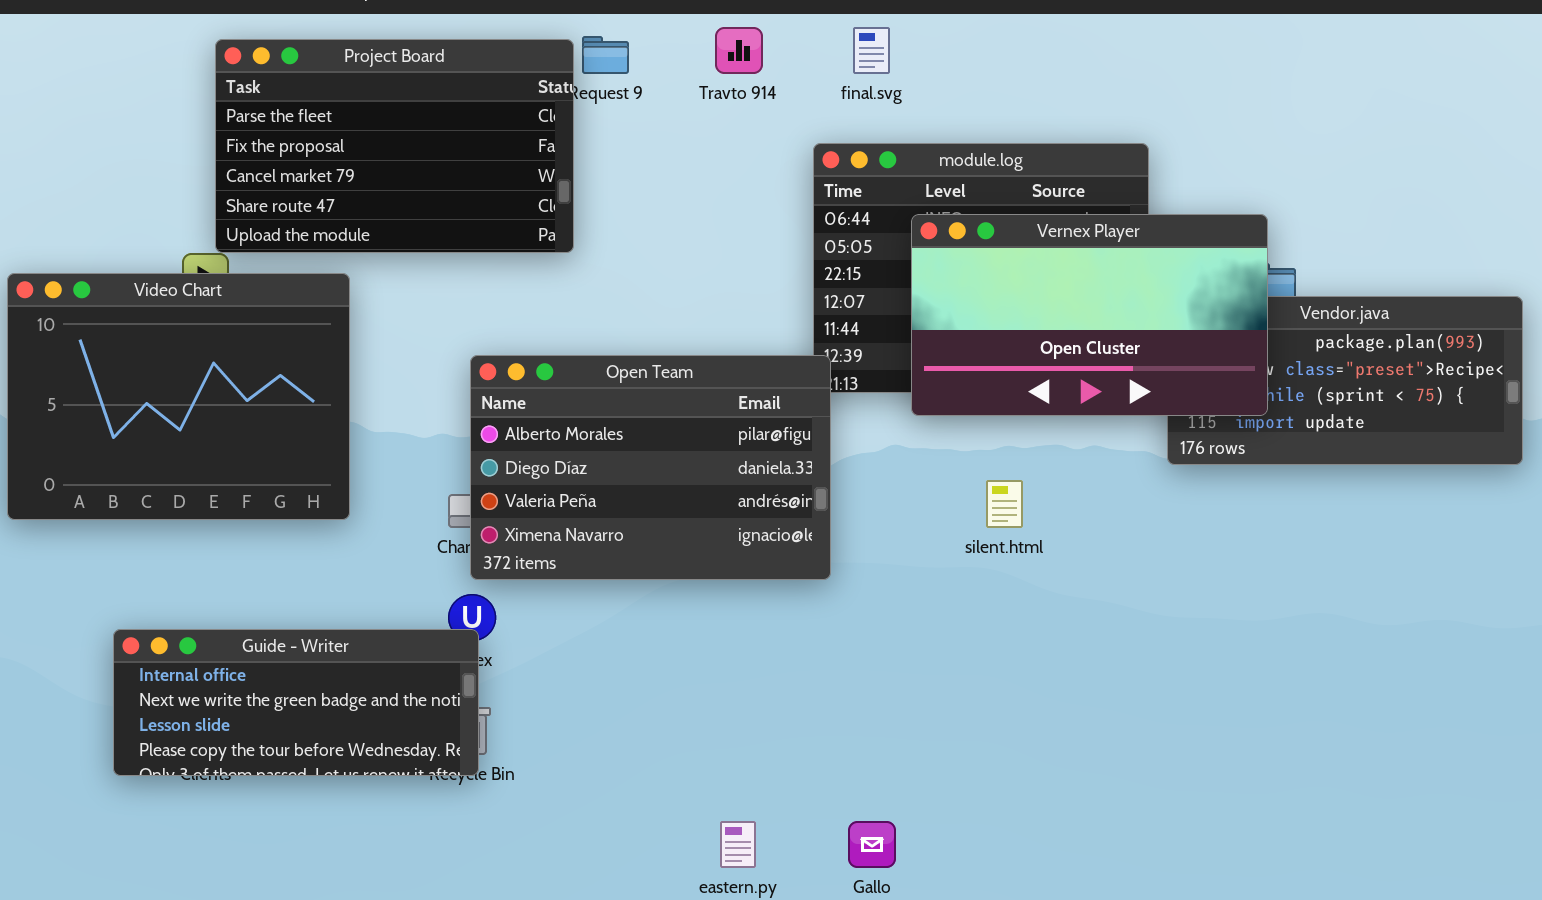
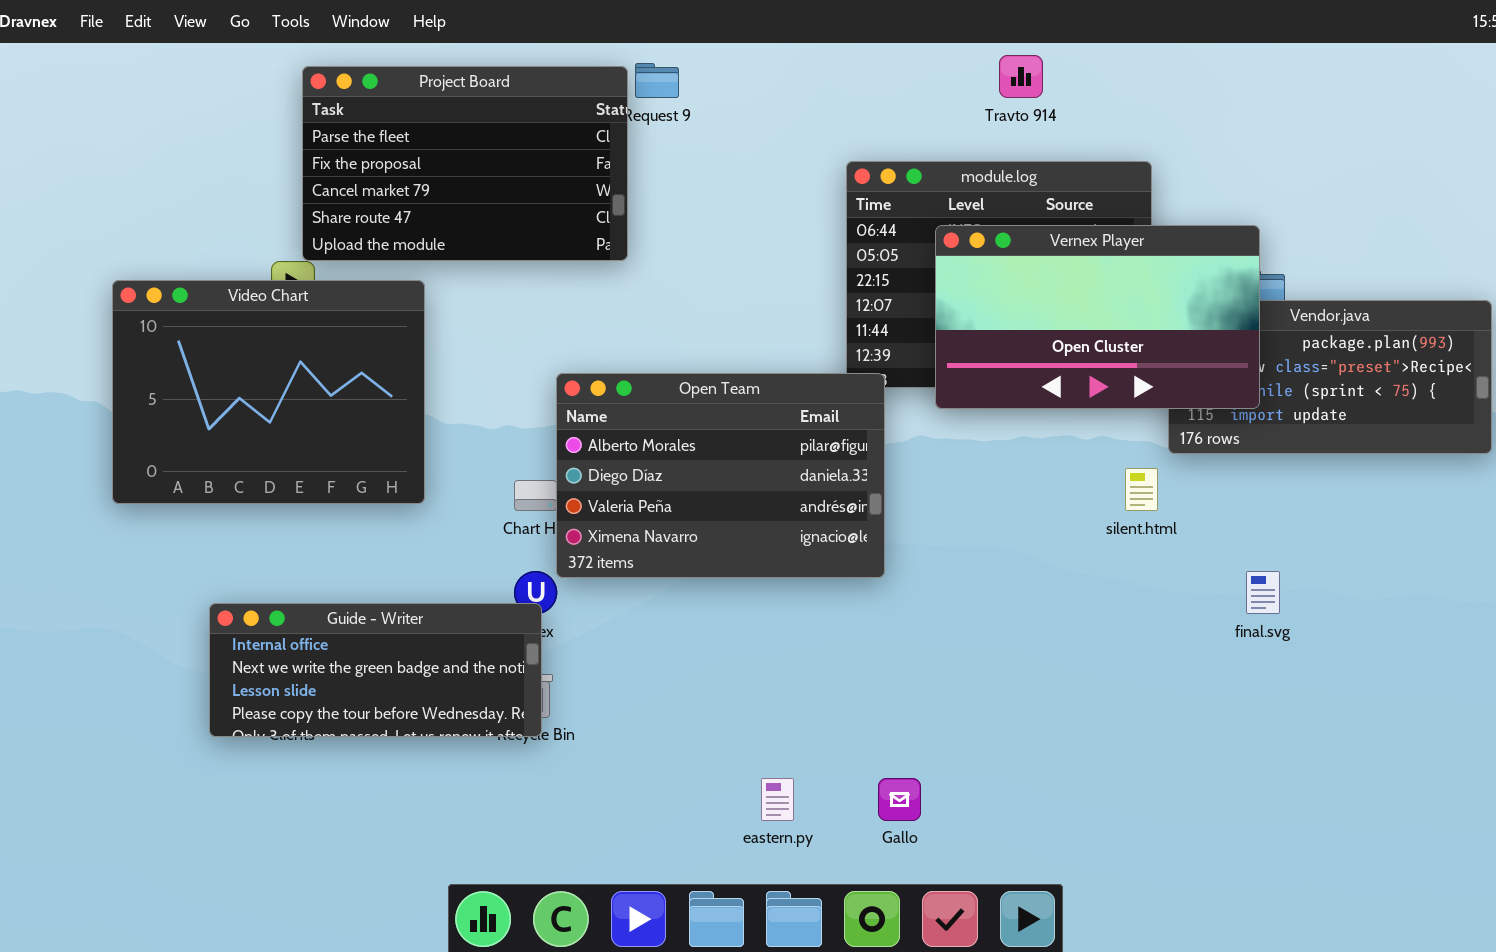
Travto 914: [715,27,763,74] -> [999,55,1043,98], moved
final.svg: [853,27,890,74] -> [1246,571,1280,614], moved
Open Team: [470,355,831,580] -> [556,373,885,578], moved
silent.html: [986,480,1023,528] -> [1125,468,1158,511], moved

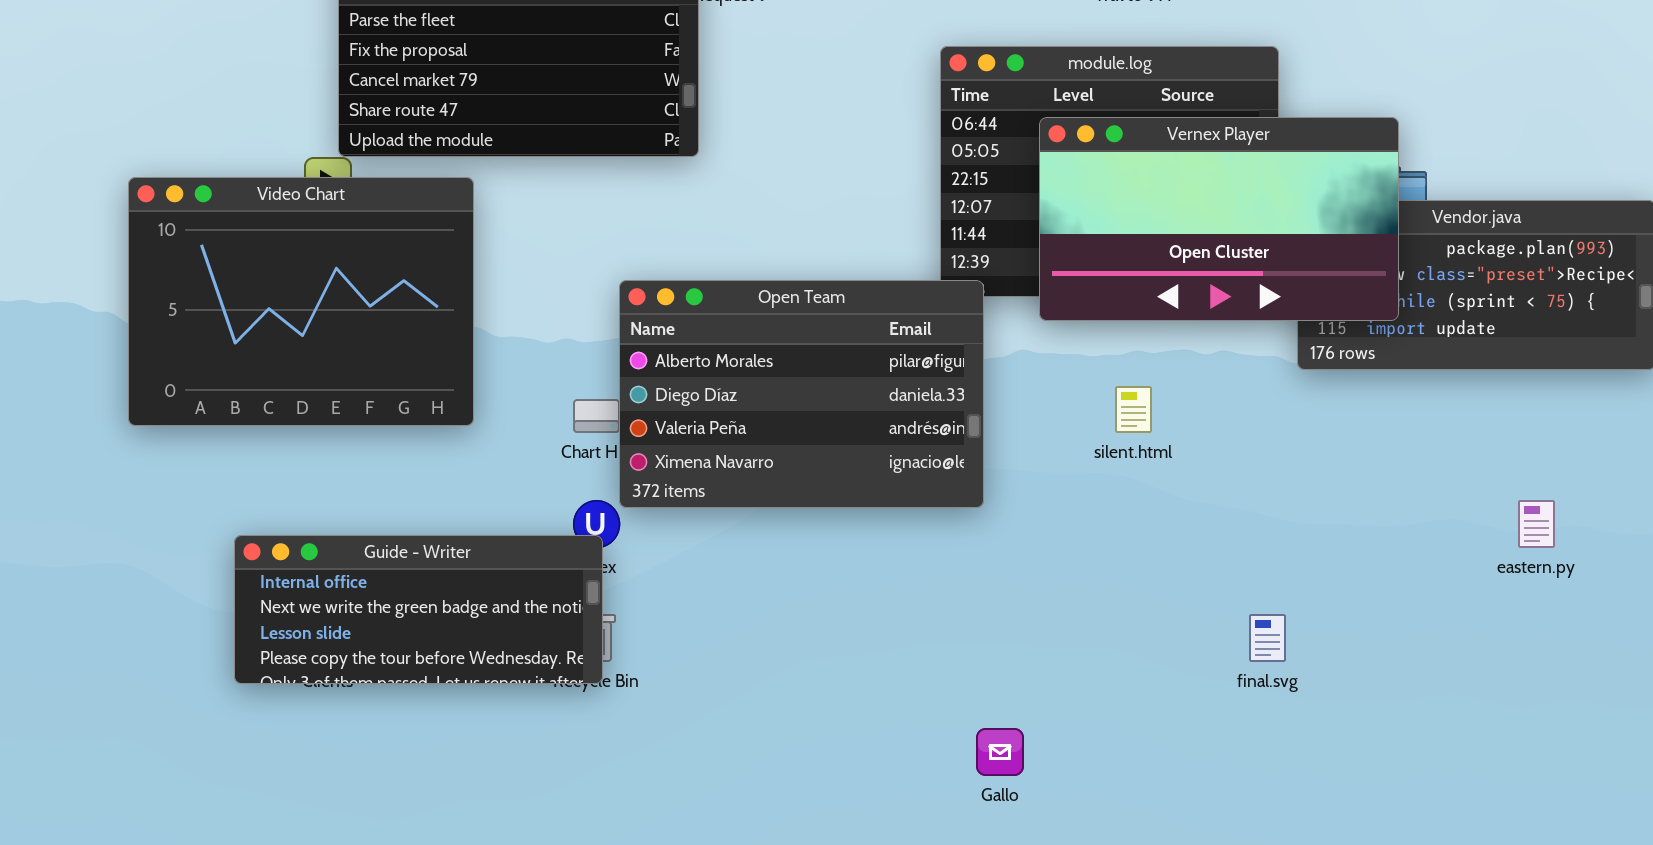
silent.html: [1125,468,1158,511] -> [1115,386,1152,433], moved
final.svg: [1246,571,1280,614] -> [1249,614,1286,662], moved
eastern.py: [761,778,794,821] -> [1518,500,1555,548], moved

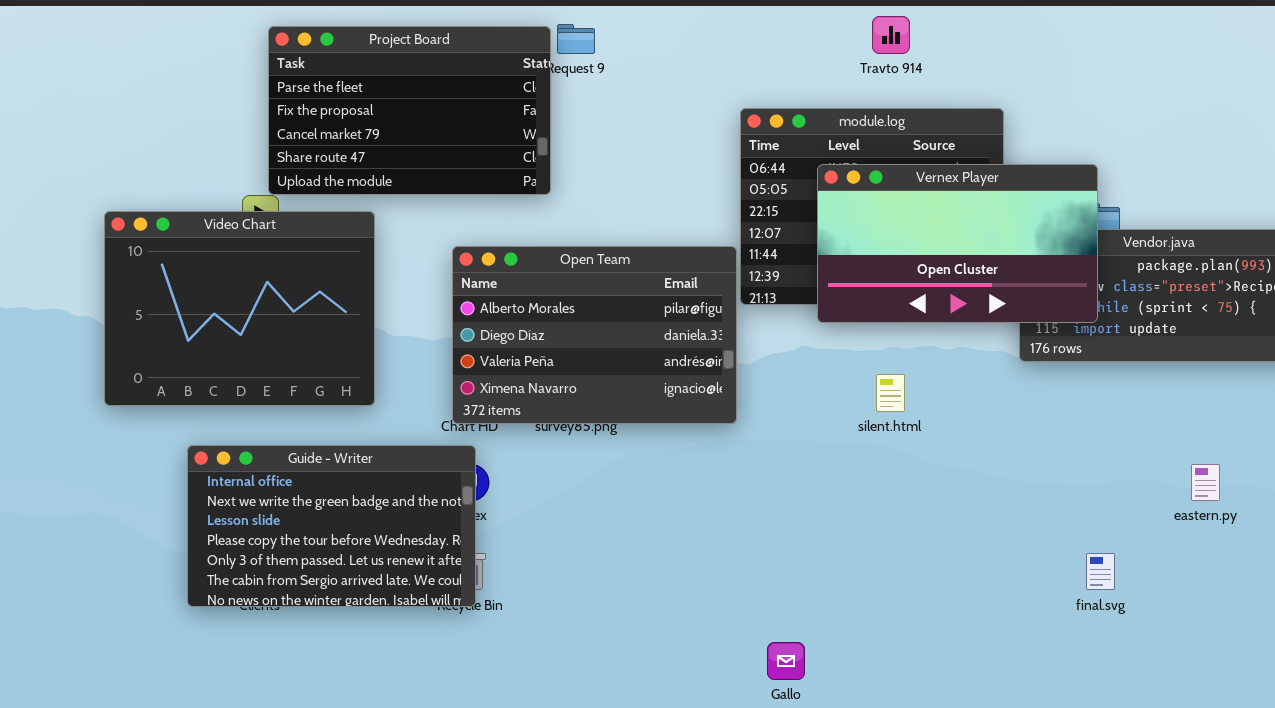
Open Team: [619,280,984,508] -> [452,246,737,424], moved
Guide - Writer: [234,535,603,684] -> [187,445,476,607], resized
final.svg: [1249,614,1286,662] -> [1086,553,1115,590], moved

